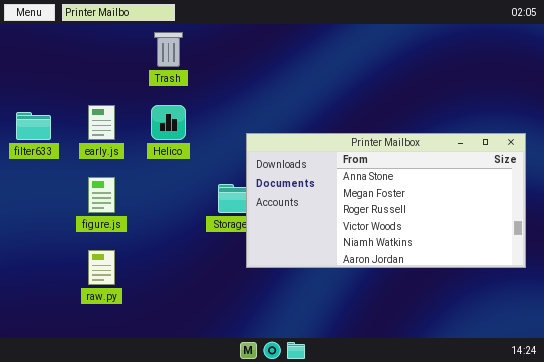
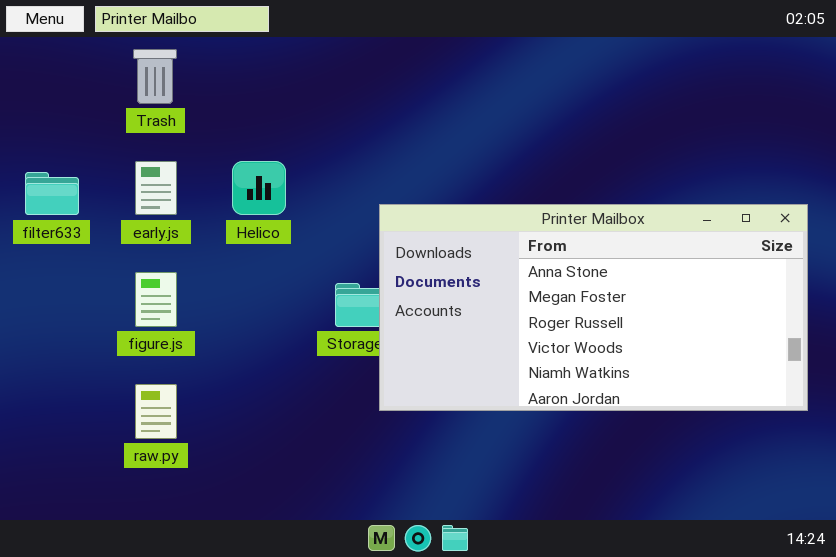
Trash: [154,32,183,67] -> [133,49,177,104], moved

